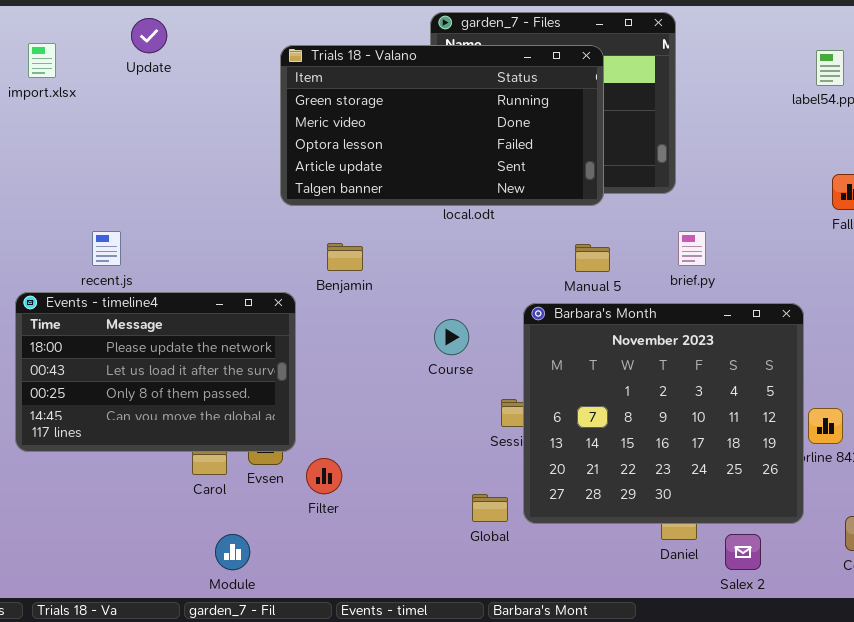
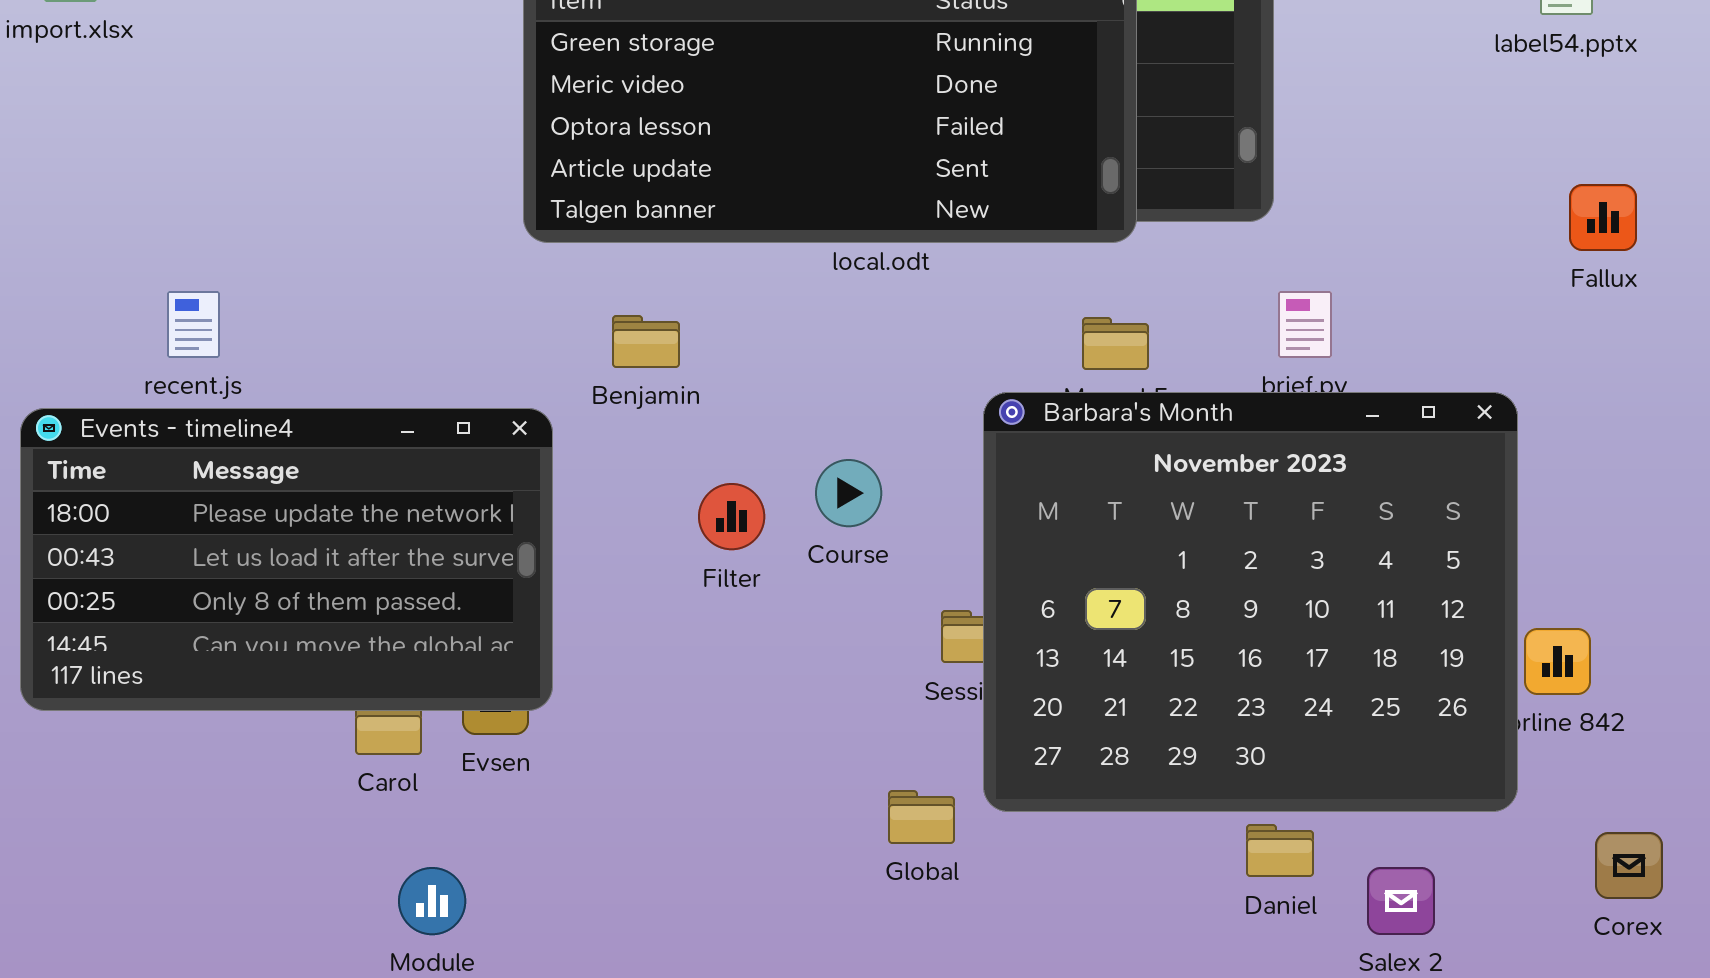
Barbara's Month: [523,303,804,524] -> [983,392,1518,812], moved
Filter: [306,458,342,494] -> [698,483,765,550], moved

